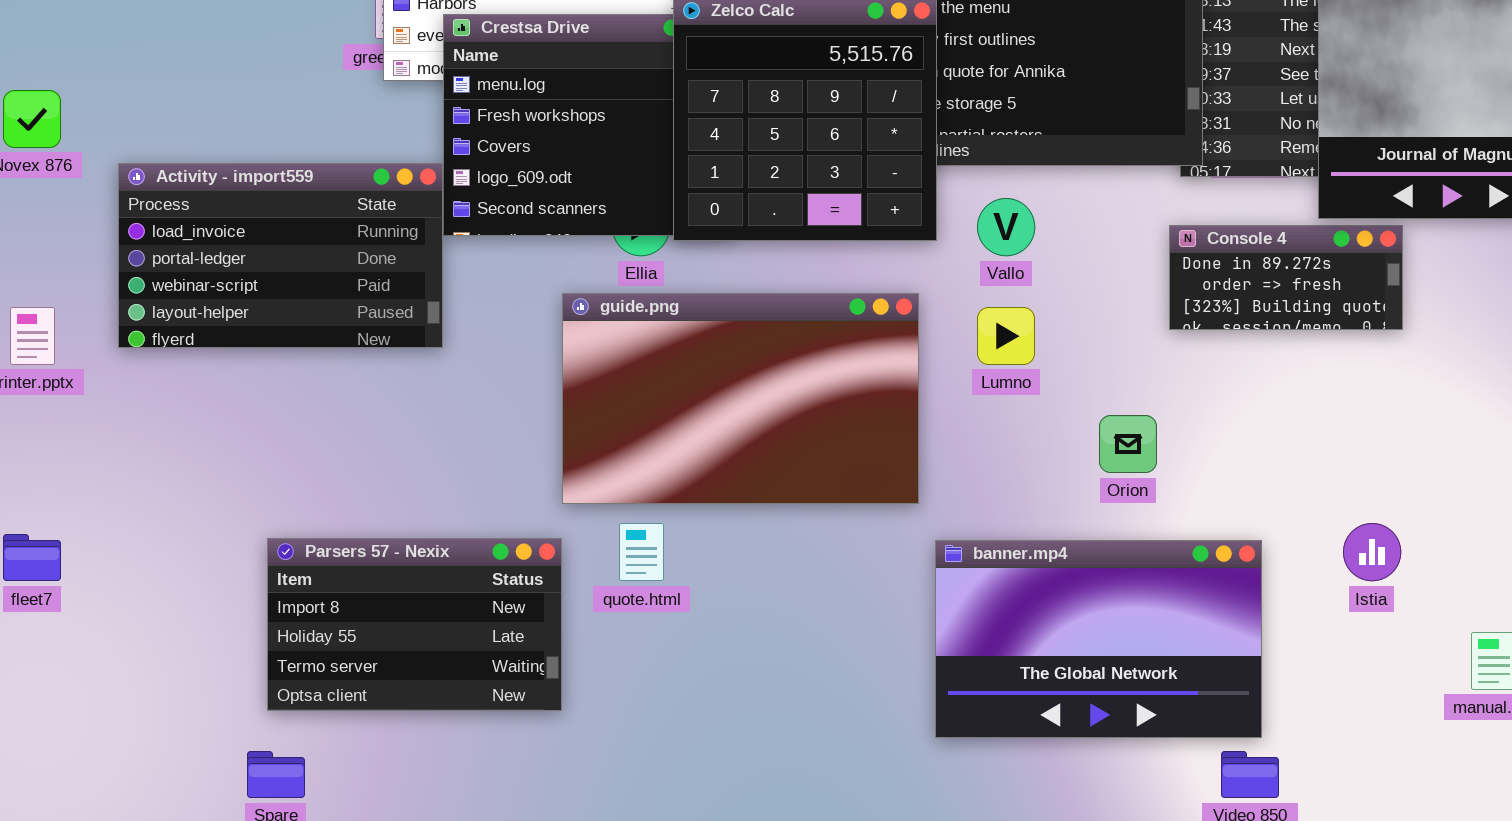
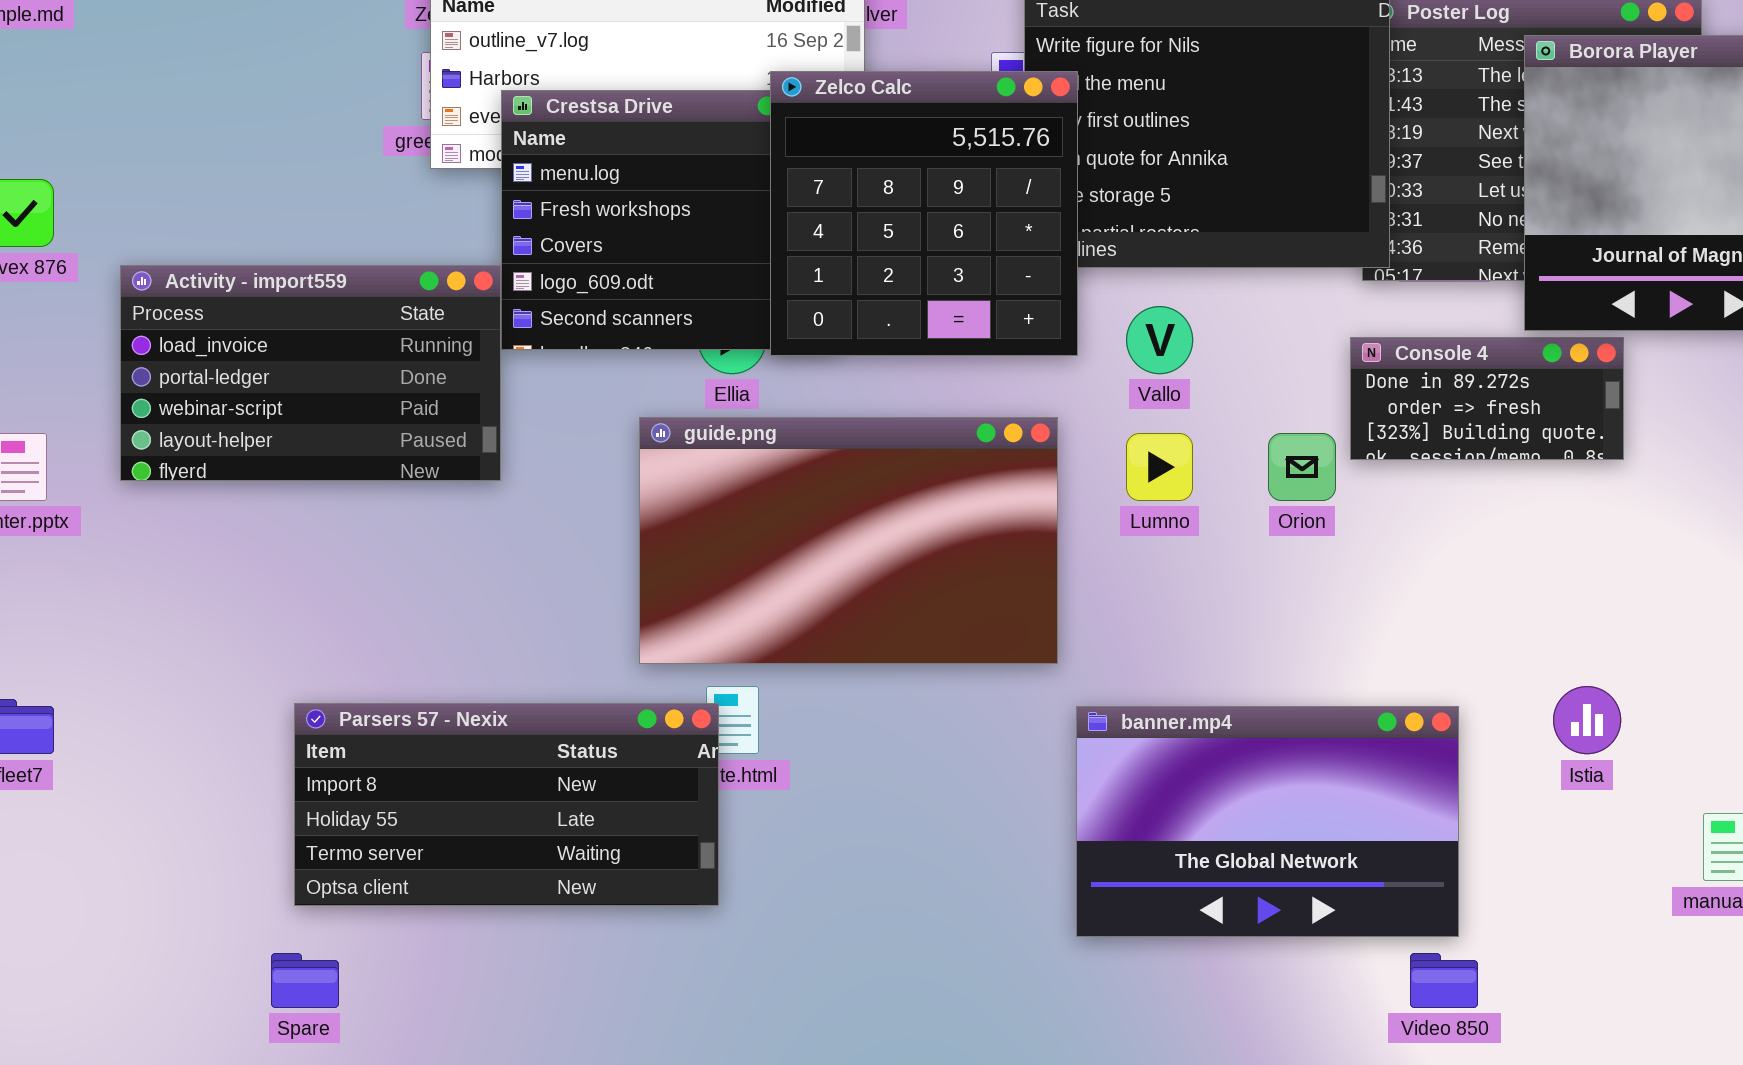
Orion: [1099,415,1157,473] -> [1268,433,1336,501], moved
Parsers 57 - Nexix: [267,538,562,711] -> [294,703,719,906], resized

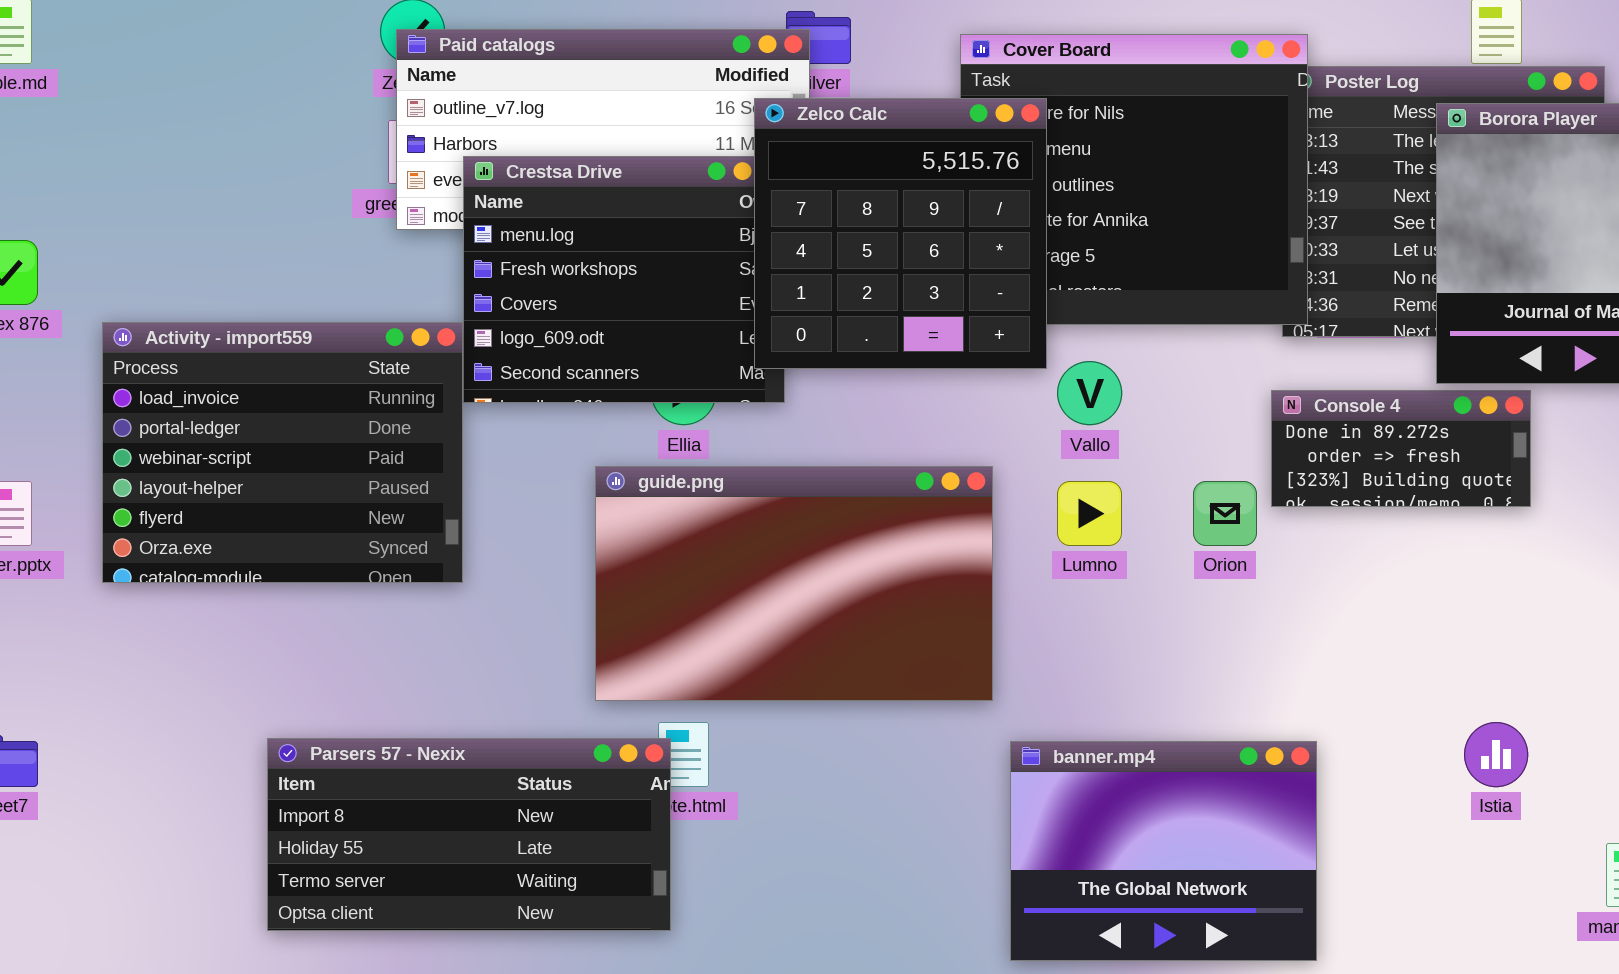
Zelco Calc: [770,71,1078,356] -> [754,98,1047,369], moved
Activity - import559: [120,265,501,481] -> [102,322,463,583], resized
banner.mp4: [1076,706,1459,937] -> [1010,741,1317,961], resized

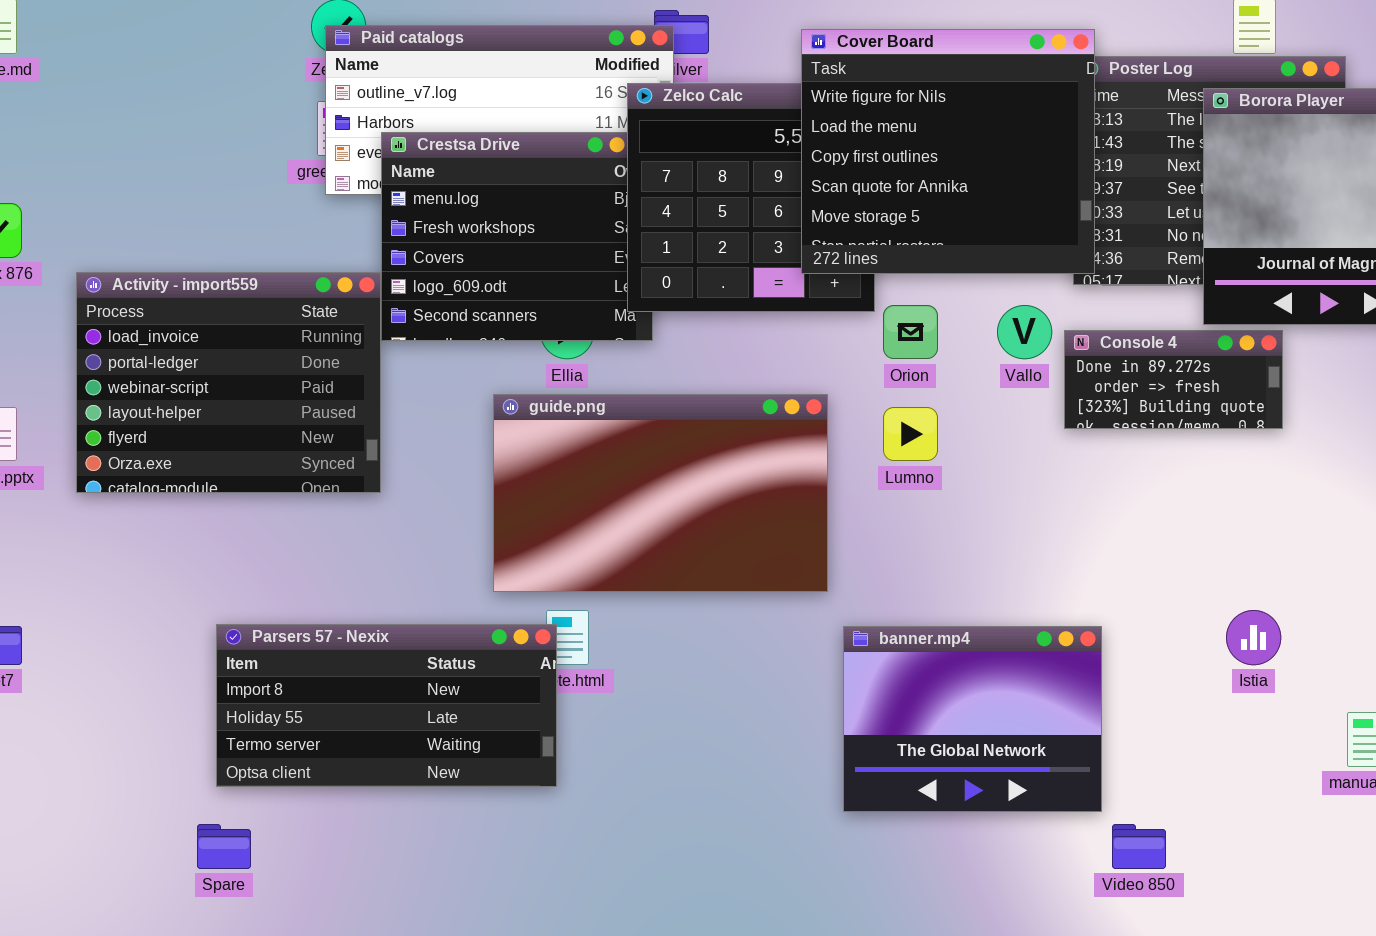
Cover Board: [960,34,1308,325] -> [801,29,1095,274], raised
Vallo: [1057,361,1122,425] -> [997,305,1052,359], moved
Orion: [1193,481,1257,546] -> [883,305,938,359], moved

